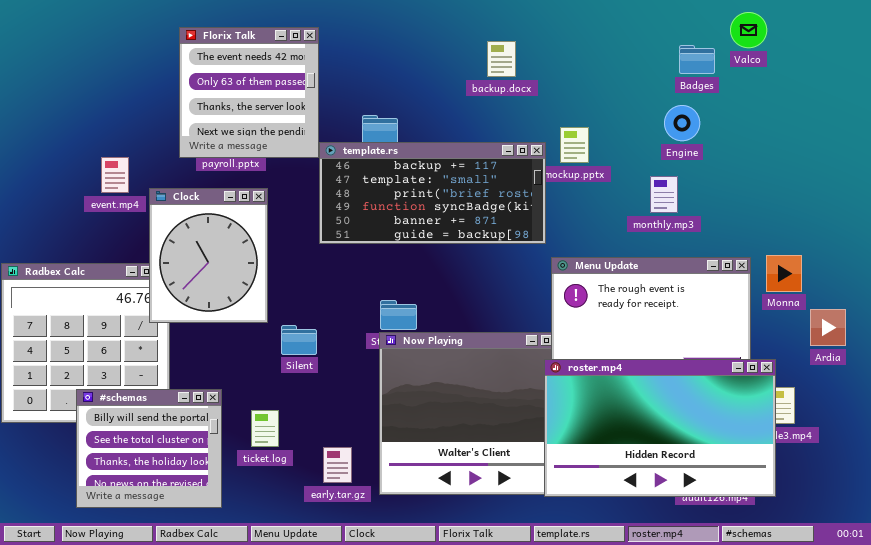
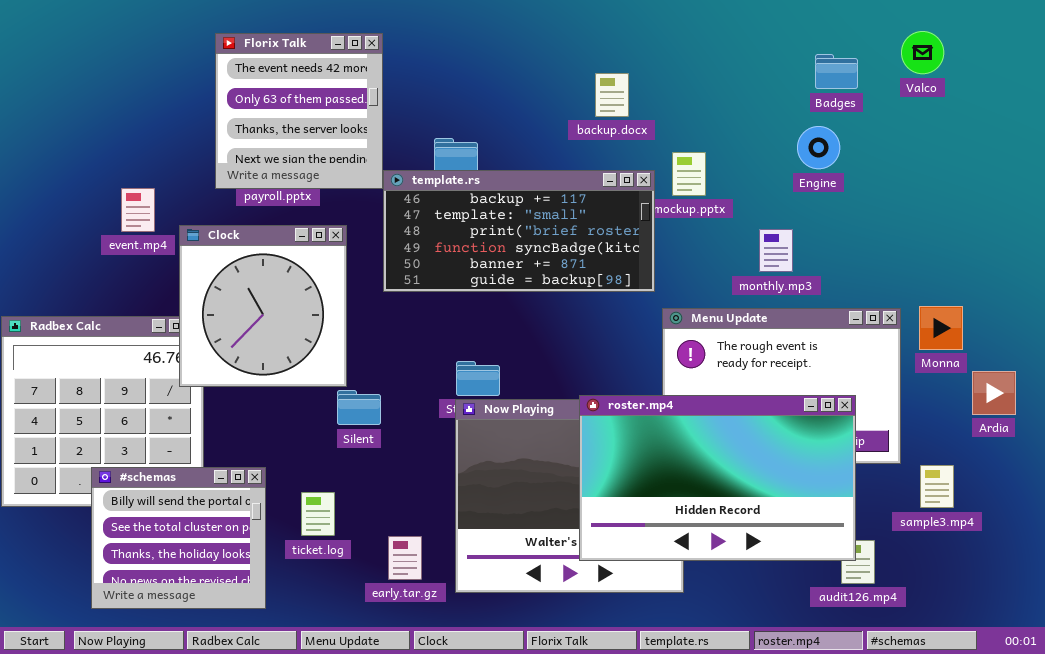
Valco: [730,12,767,48] -> [901,31,944,74], moved
backup.docx: [487,41,516,77] -> [595,73,629,117], moved
monthly.mp3: [650,176,678,213] -> [759,229,793,272], moved
Clock: [149,188,268,323] -> [179,225,347,387], resized
roster.mp4: [544,359,776,497] -> [579,395,856,561], moved

